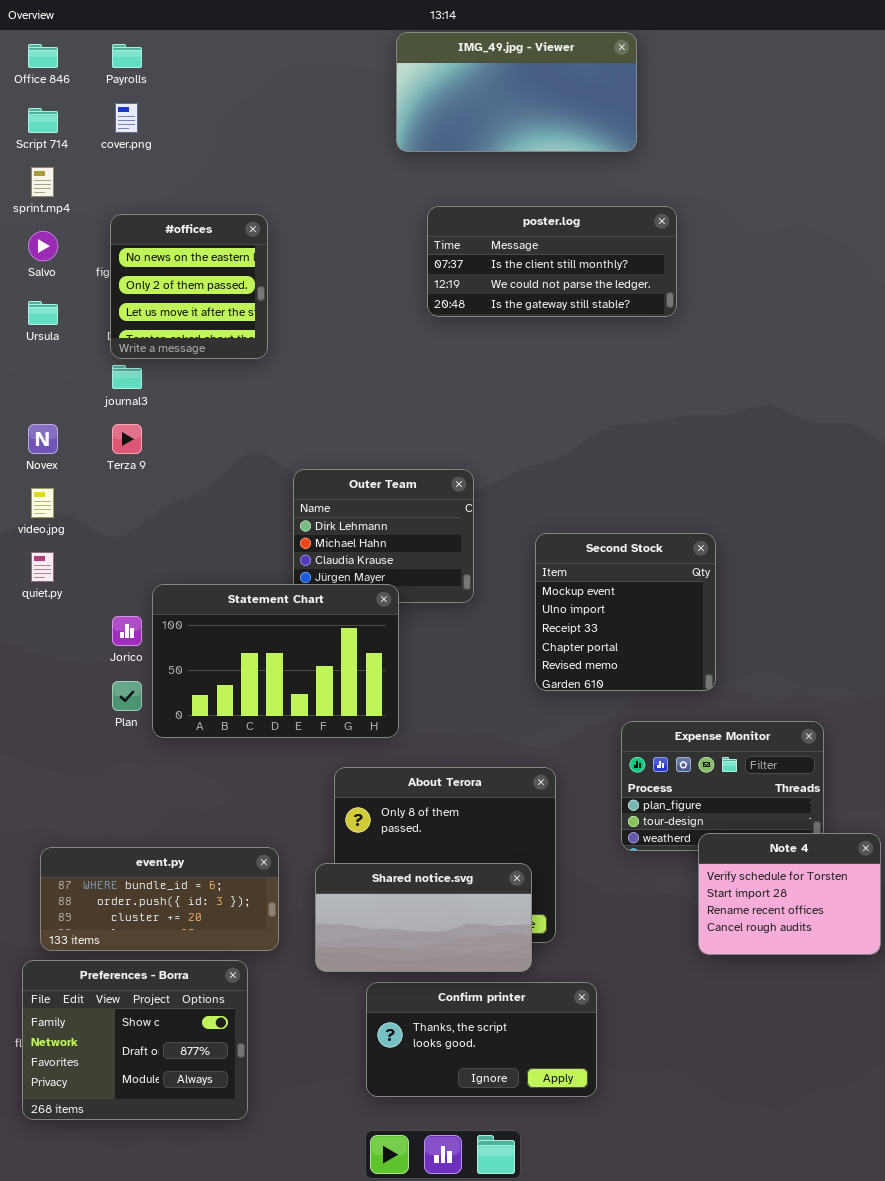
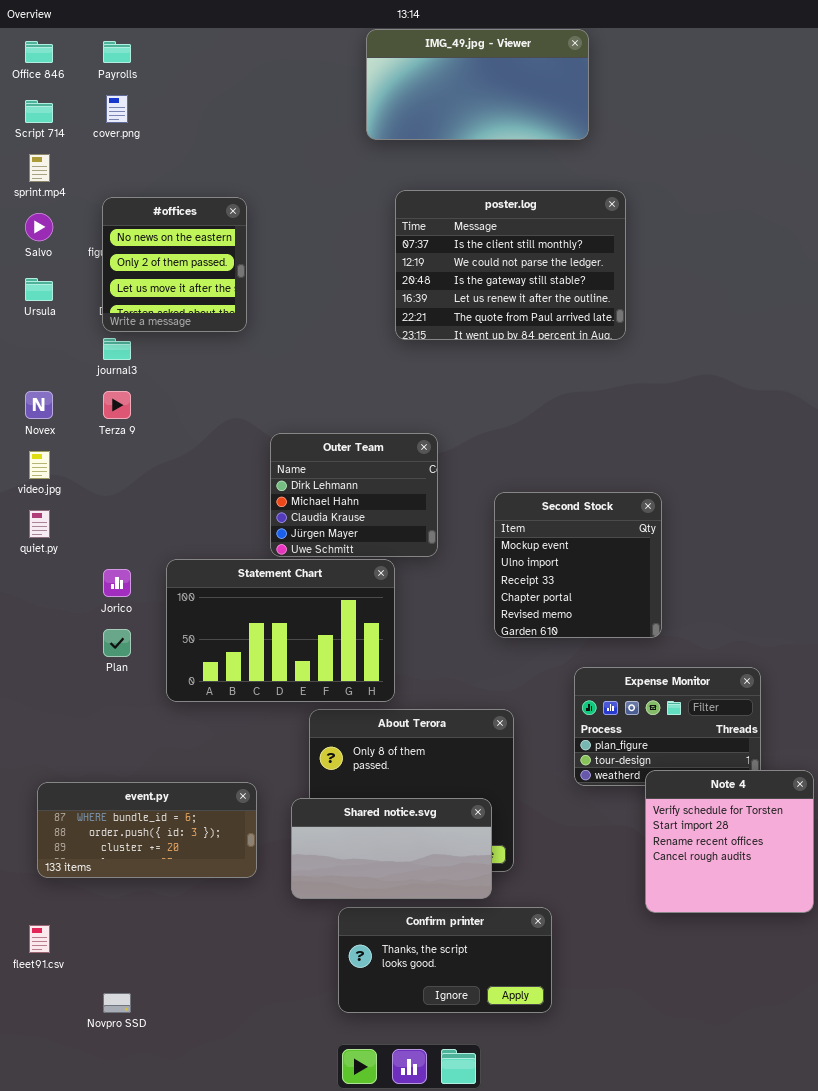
poster.log: [427,206,677,317] -> [395,190,626,340], resized
Statement Chart: [152,584,399,738] -> [166,559,395,702], moved
Note 4: [698,833,881,955] -> [645,770,814,913], resized
Preferences - Borra: [22,960,248,1120] -> none, closed

